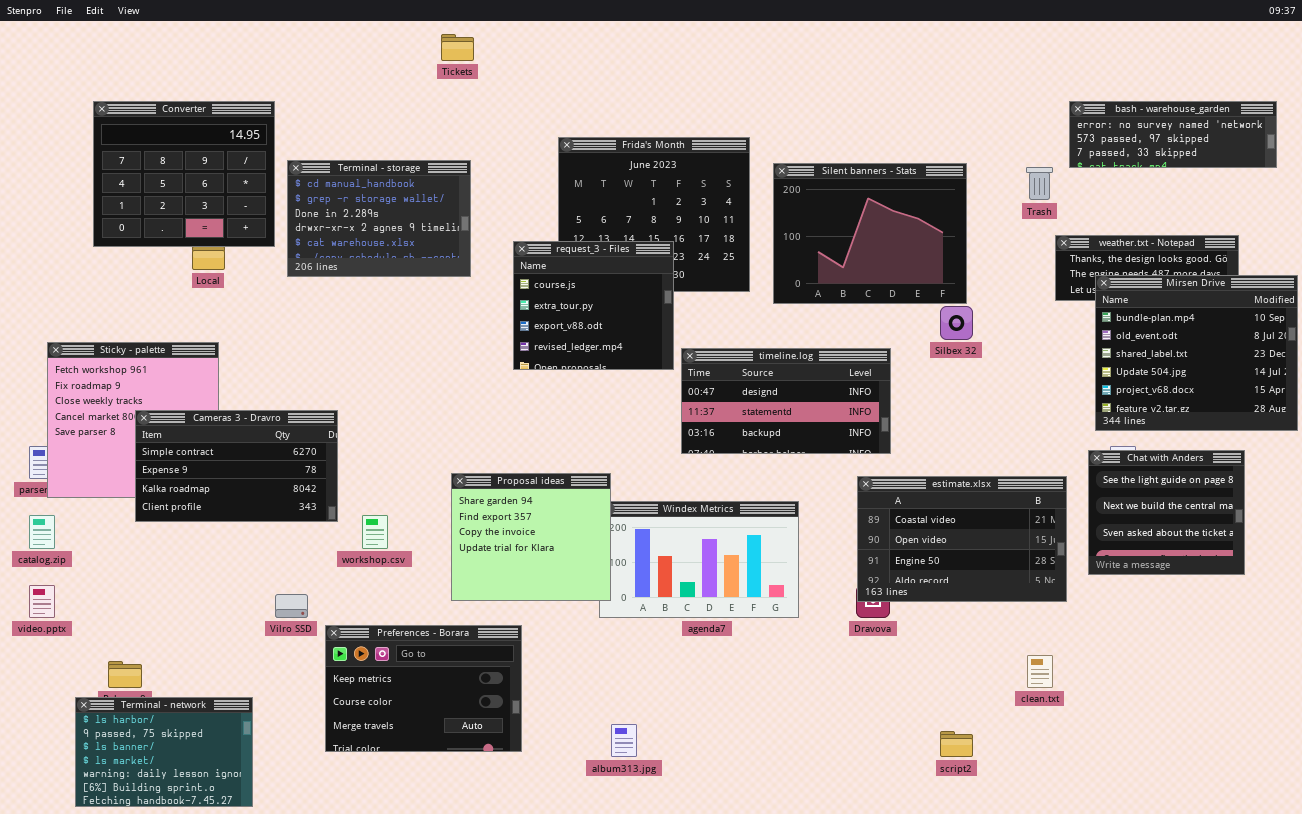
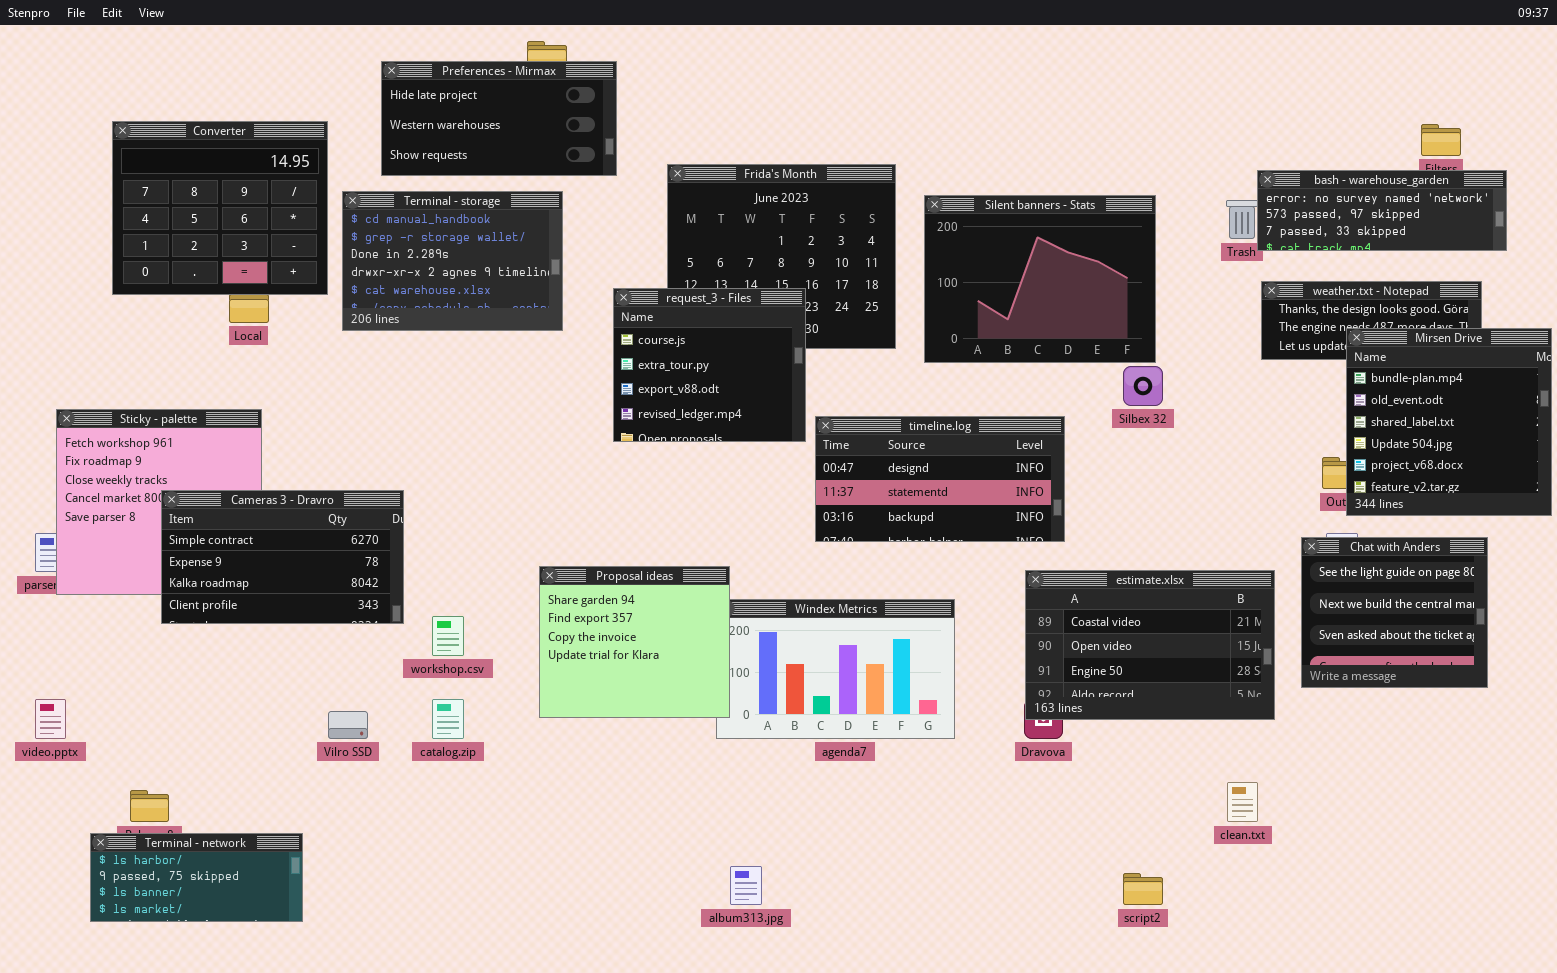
Preferences - Mirmax: none -> [381,61,617,176], opened
bash - warehouse_garden: [1069,101,1277,168] -> [1257,170,1507,251], moved
Mirsen Drive: [1095,275,1298,431] -> [1346,328,1552,516], resized
catalog.zip: [29,515,55,549] -> [432,699,464,739], moved
Preferences - Borara: [325,625,522,752] -> none, closed
Terminal - network: [75,697,253,807] -> [90,833,303,922], resized

